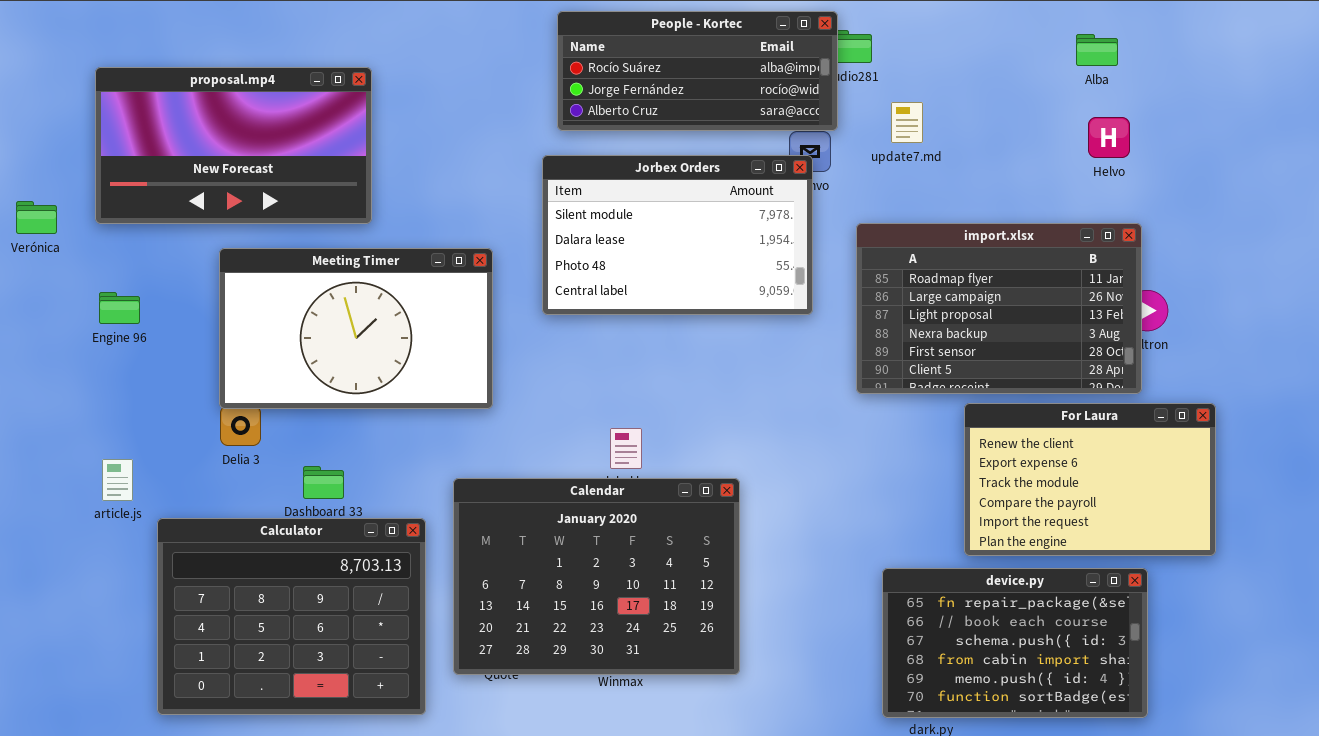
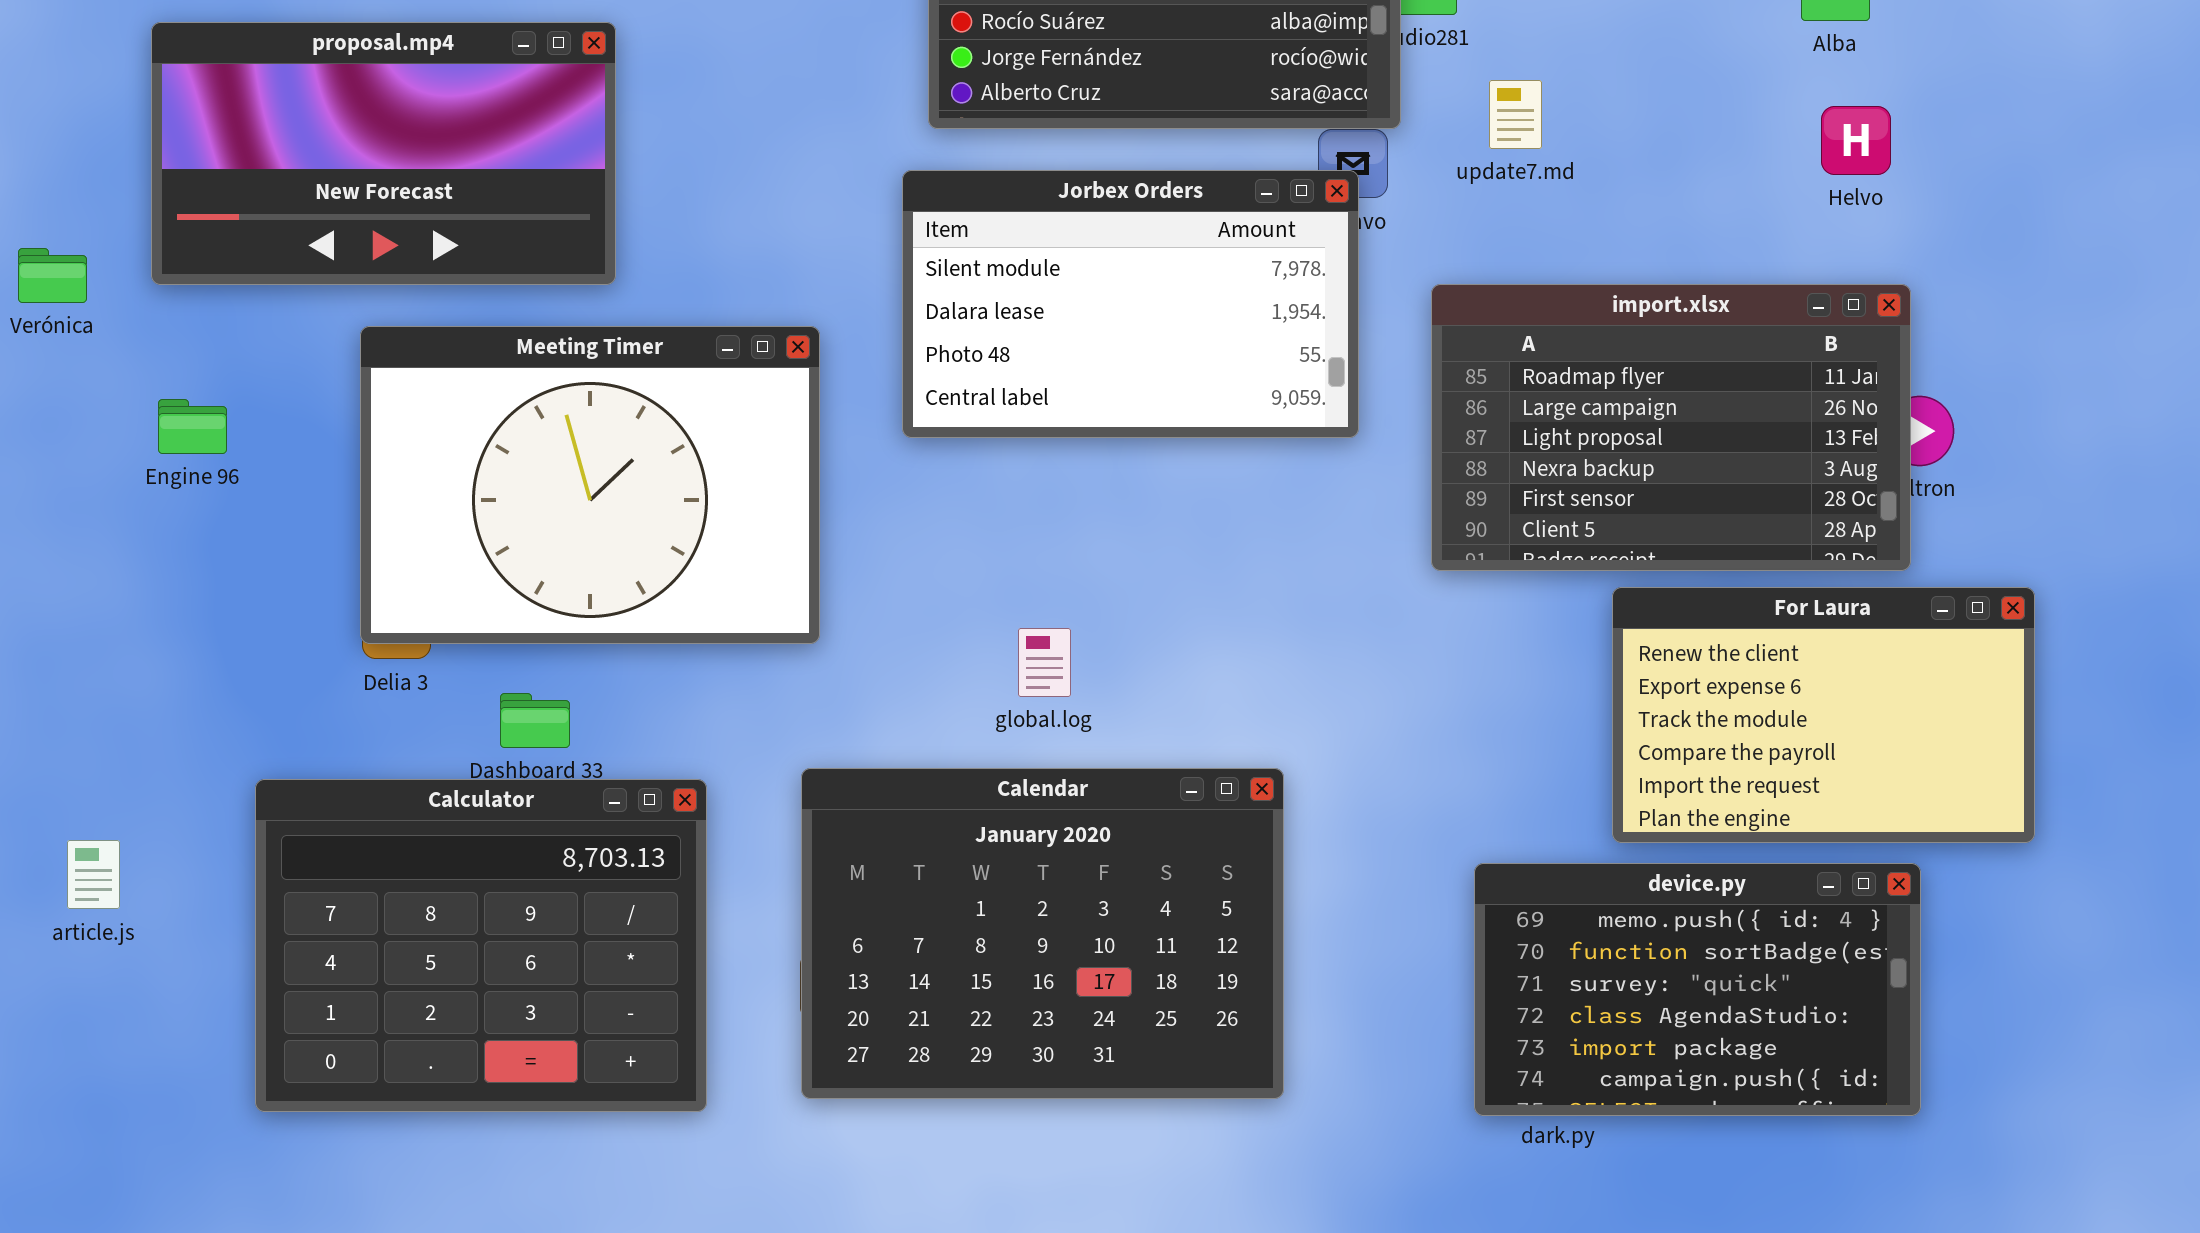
Meeting Timer: [219,248,493,409] -> [360,326,820,644], resized
article.js: [102,459,133,501] -> [67,840,120,909], moved
Calendar: [453,478,740,675] -> [801,768,1284,1099], moved
device.py: [882,568,1148,718] -> [1474,863,1921,1116], scrolled down 4 rows

